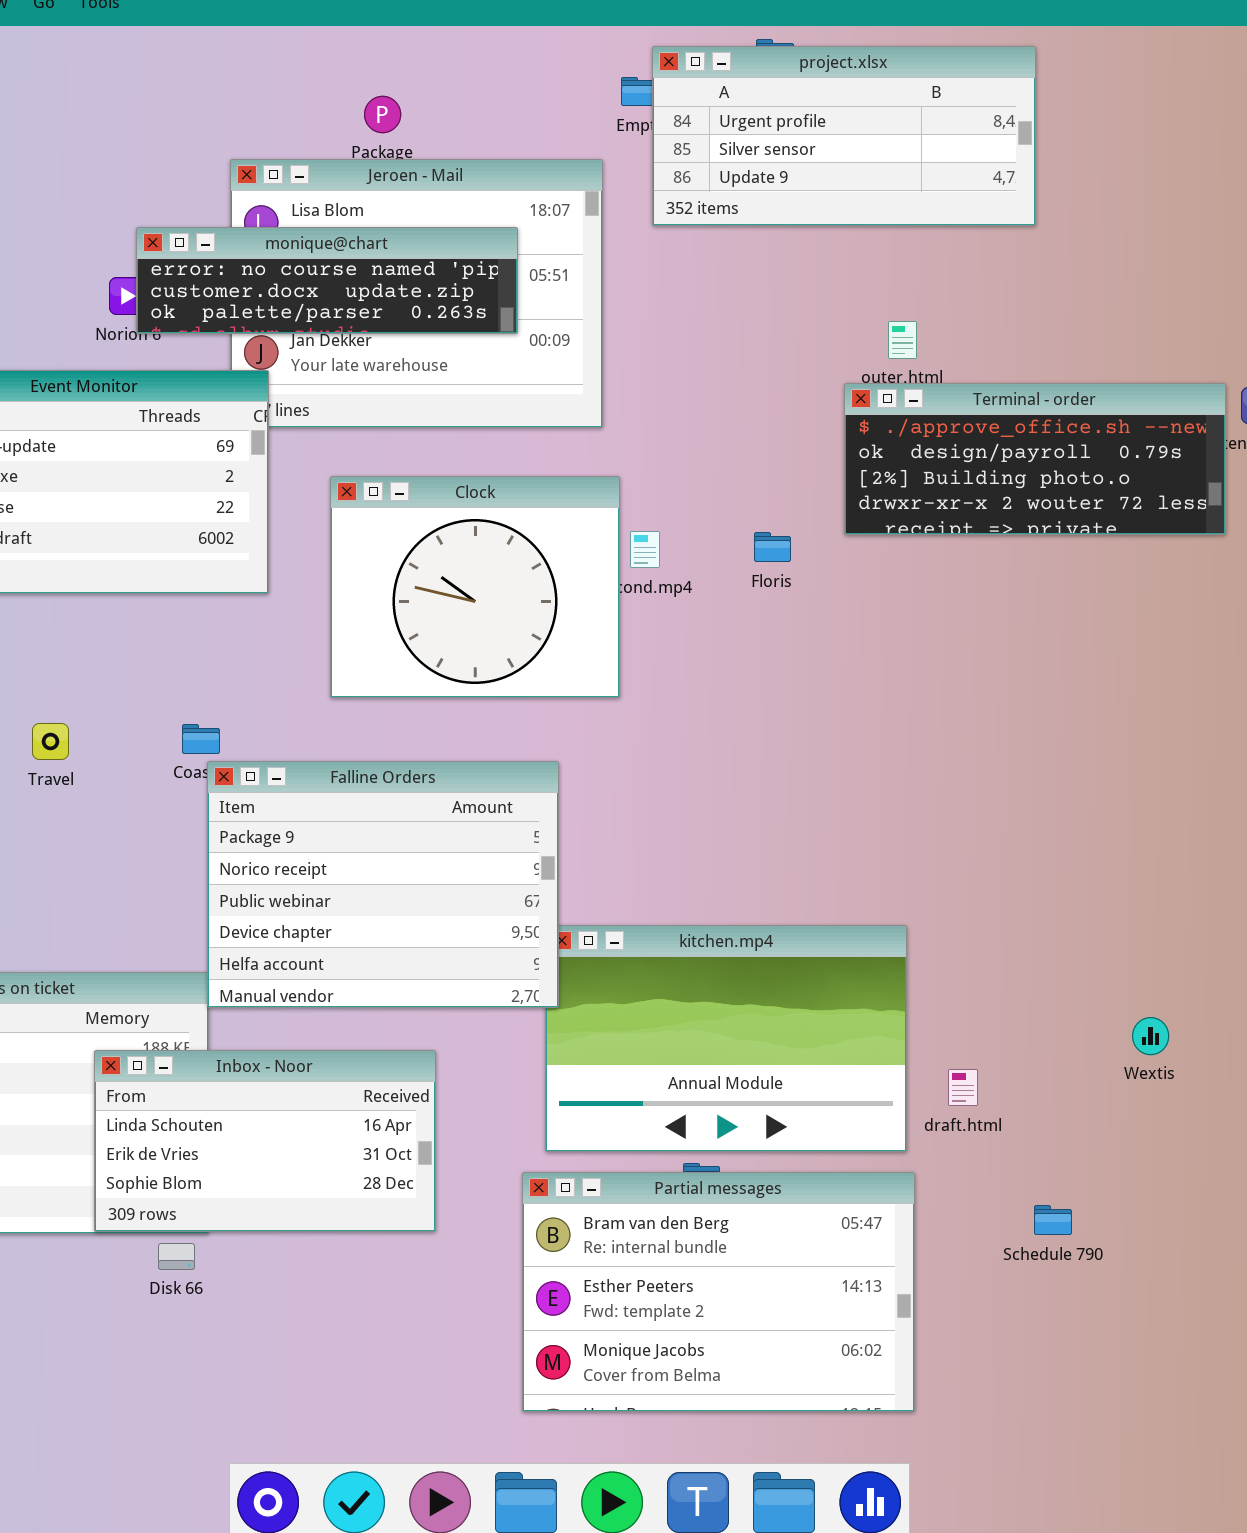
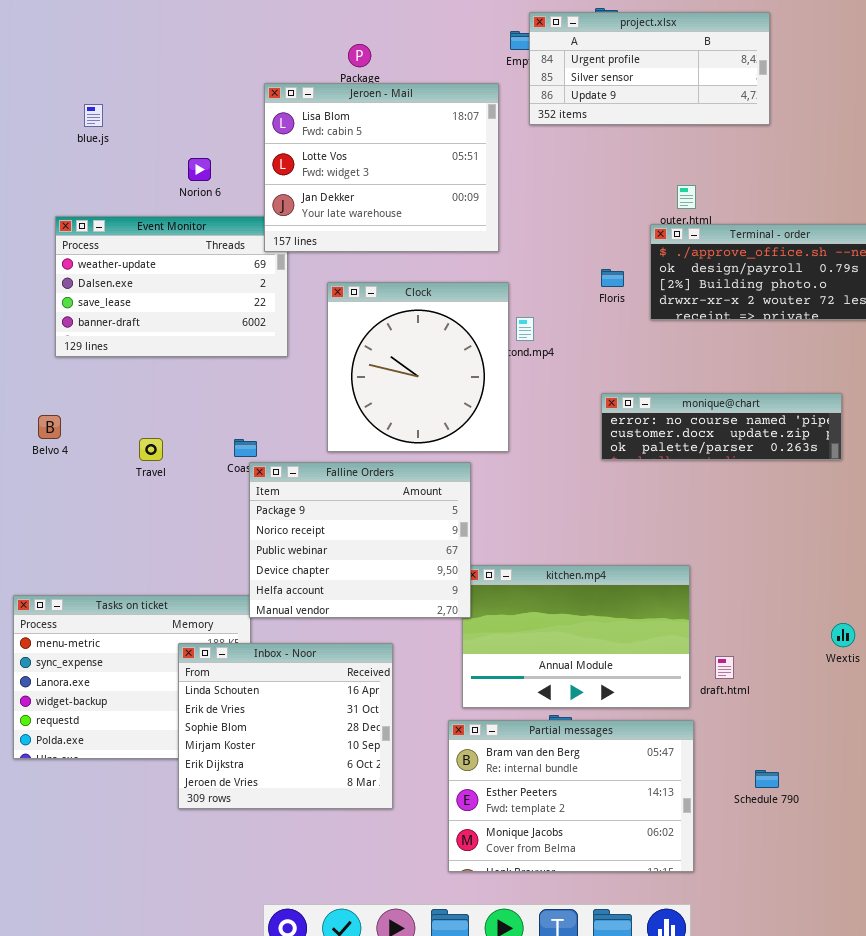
Jeroen - Mail: [230,159,603,428] -> [264,83,499,252], raised
monique@chart: [136,227,518,334] -> [601,393,842,460], moved
Clock: [330,476,620,698] -> [327,282,509,452], resized
Floris: [754,532,791,562] -> [601,269,624,287], moved
Inbox - Noor: [94,1050,436,1232] -> [178,643,393,809], resized
Schedule 790: [1034,1205,1072,1235] -> [755,770,779,788], moved

